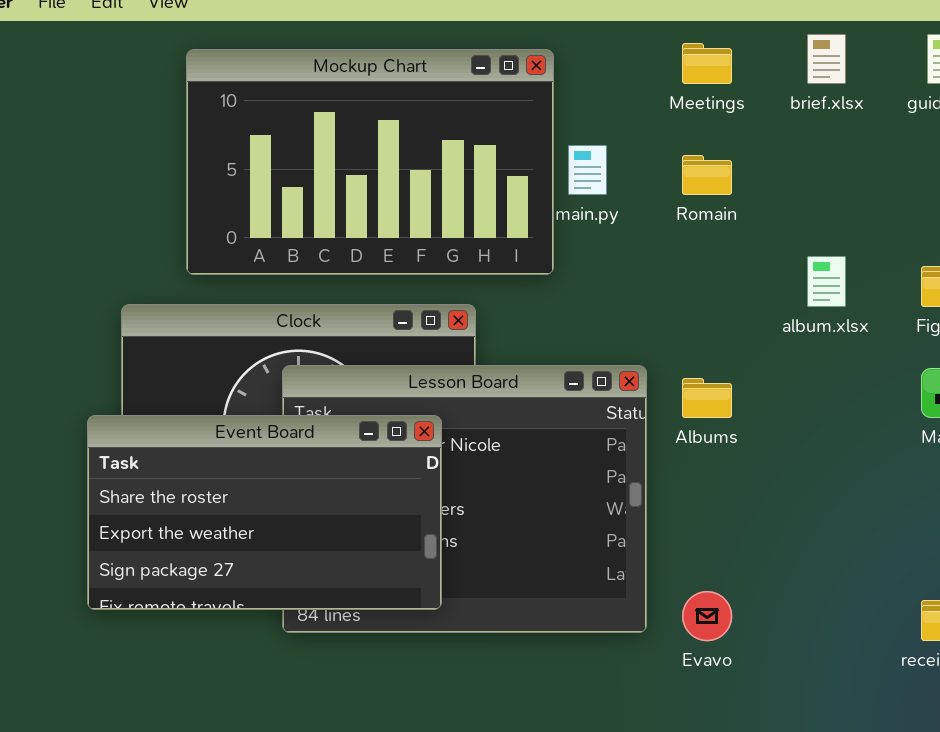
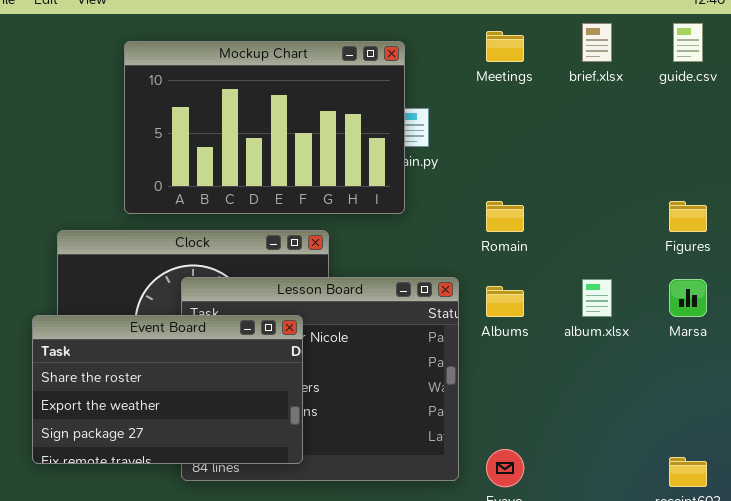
Mockup Chart: [186,49,554,275] -> [124,41,405,214], moved
Romain: [682,155,732,195] -> [486,201,524,232], moved
album.xlsx: [807,256,846,307] -> [582,279,612,317], moved

